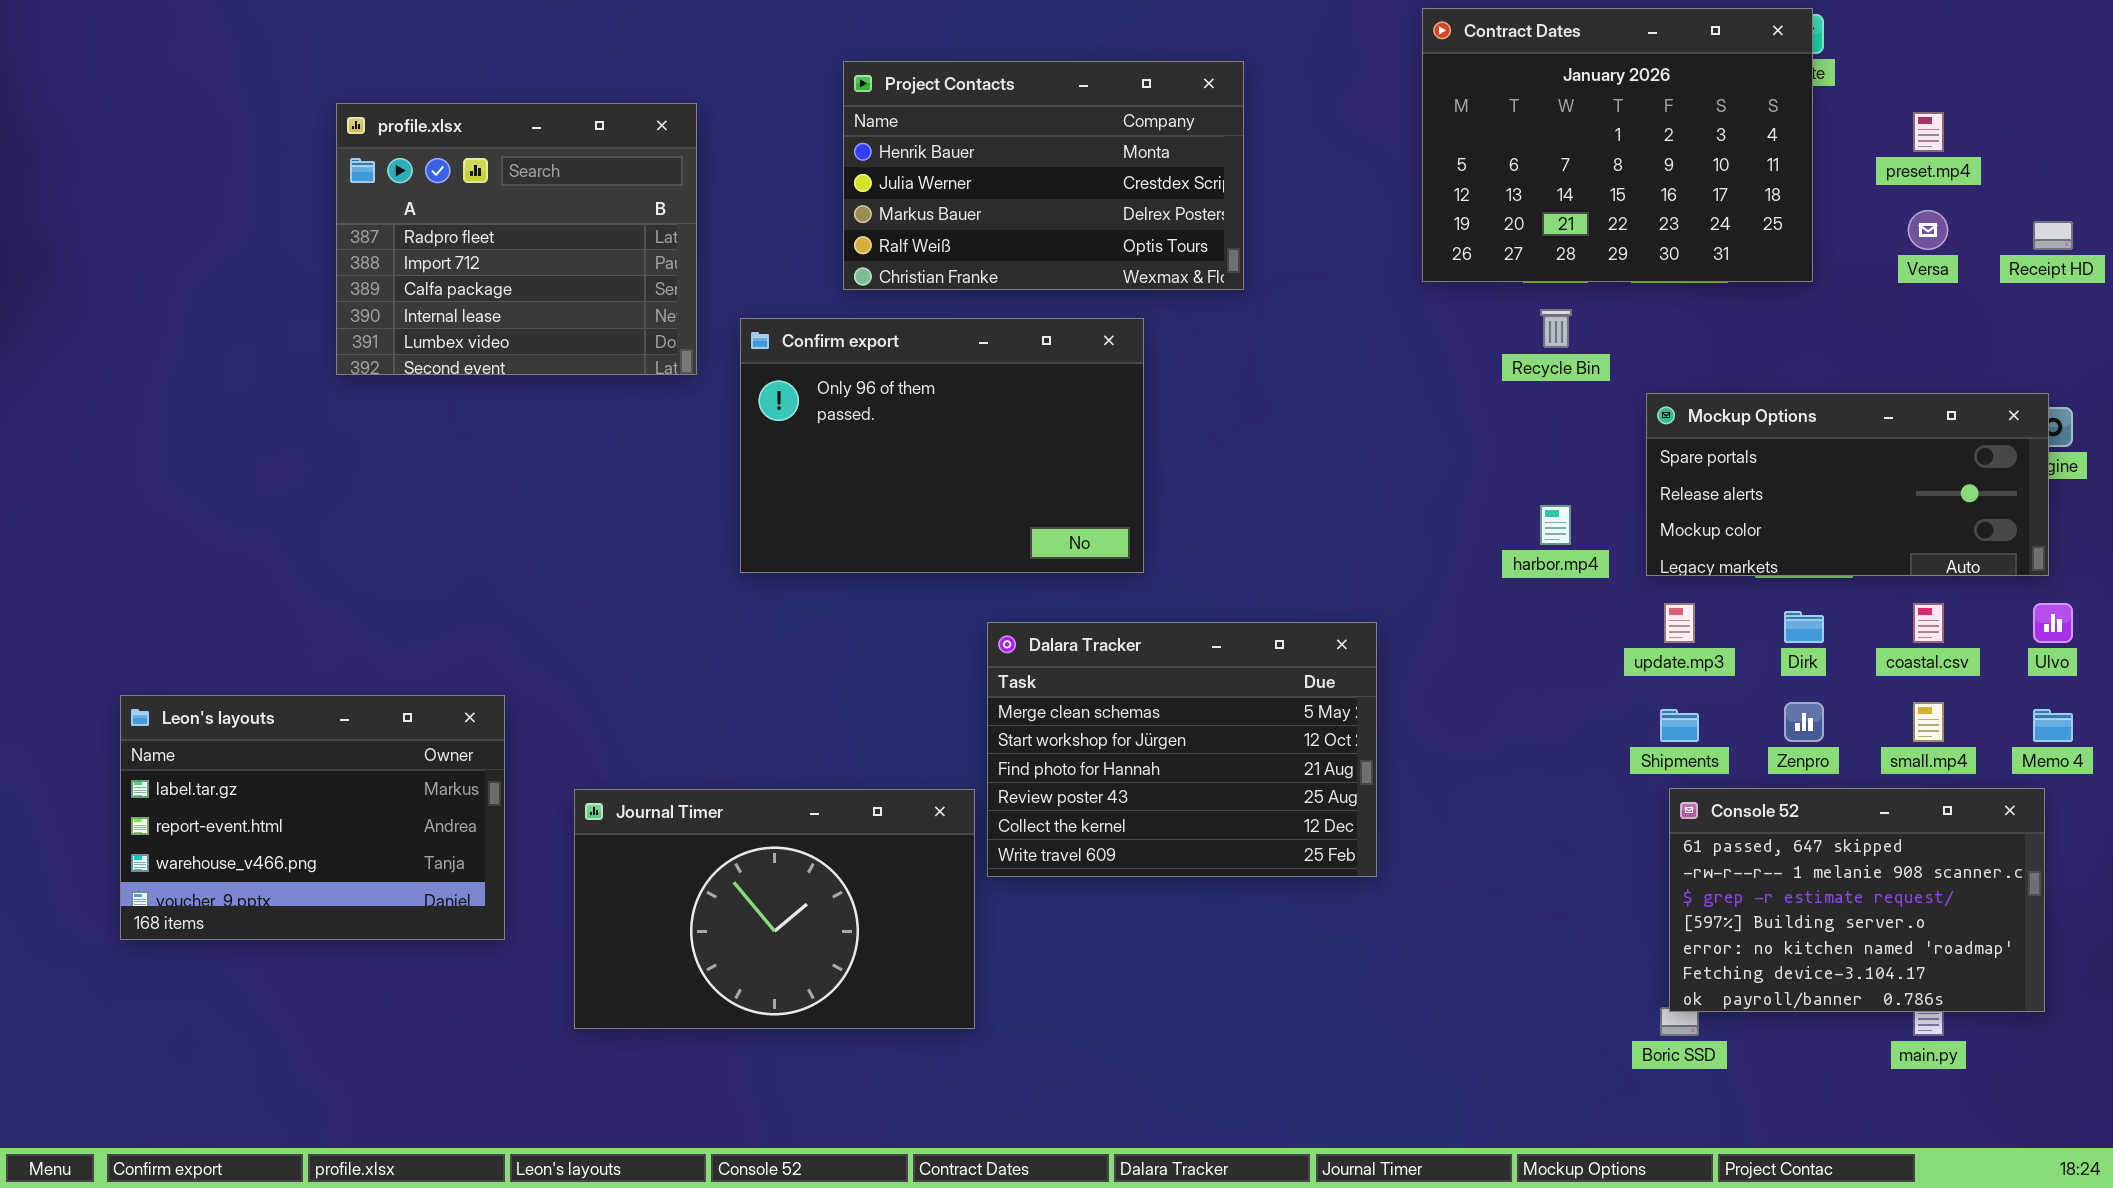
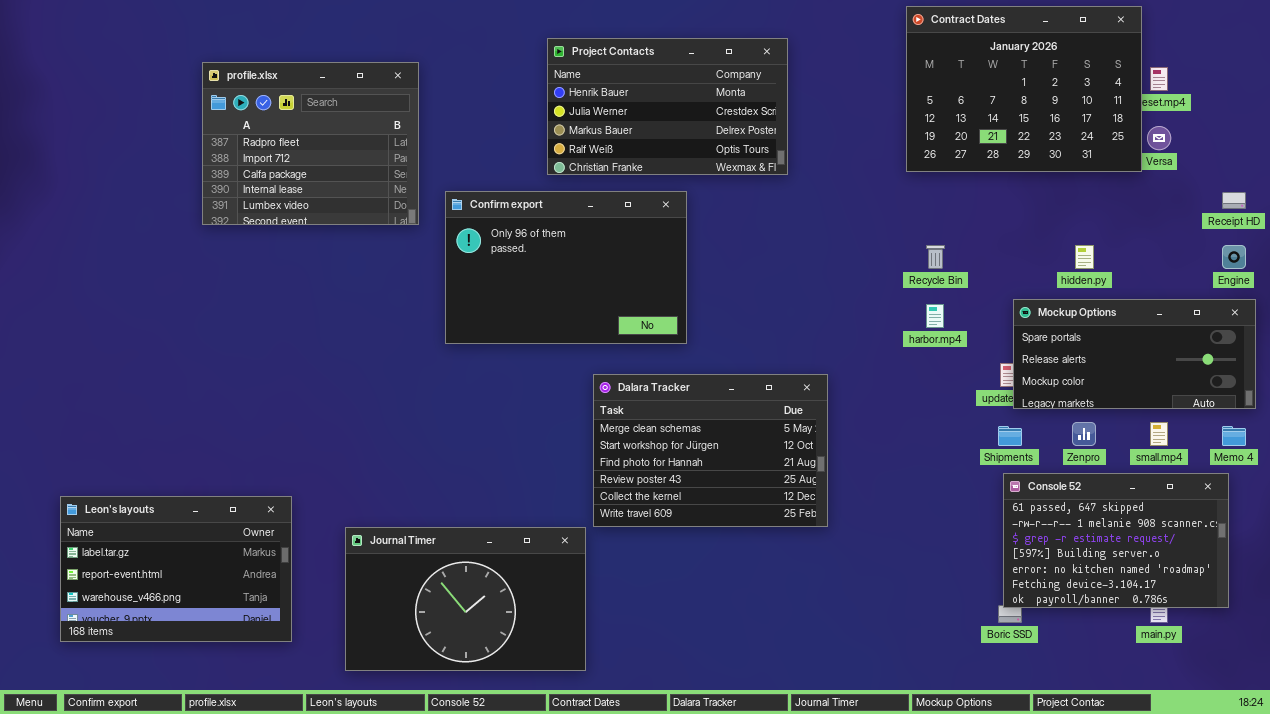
Contract Dates: [1422,8,1813,282] -> [906,6,1142,172], moved
Project Contacts: [843,61,1244,290] -> [547,38,788,175], moved
Receipt HD: [2033,221,2073,250] -> [1222,192,1246,209], moved
Recycle Bin: [1540,309,1572,348] -> [926,245,945,269], moved
Mockup Options: [1646,393,2049,576] -> [1013,299,1256,409], moved
Leon's layouts: [120,695,505,940] -> [60,496,292,642], moved
Journal Timer: [574,789,975,1029] -> [345,527,586,671], moved

